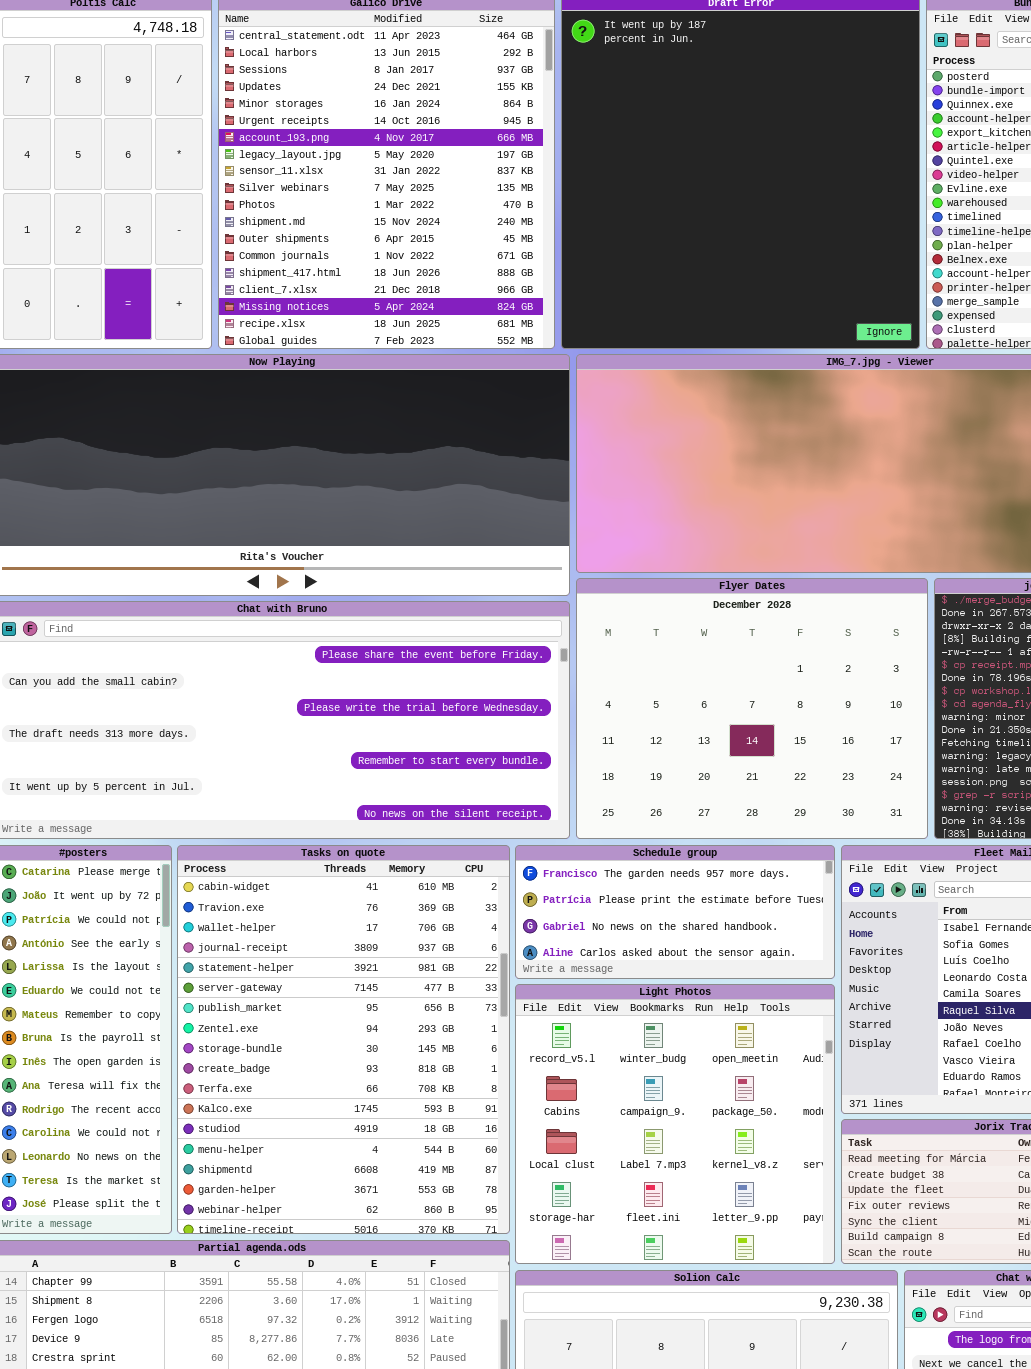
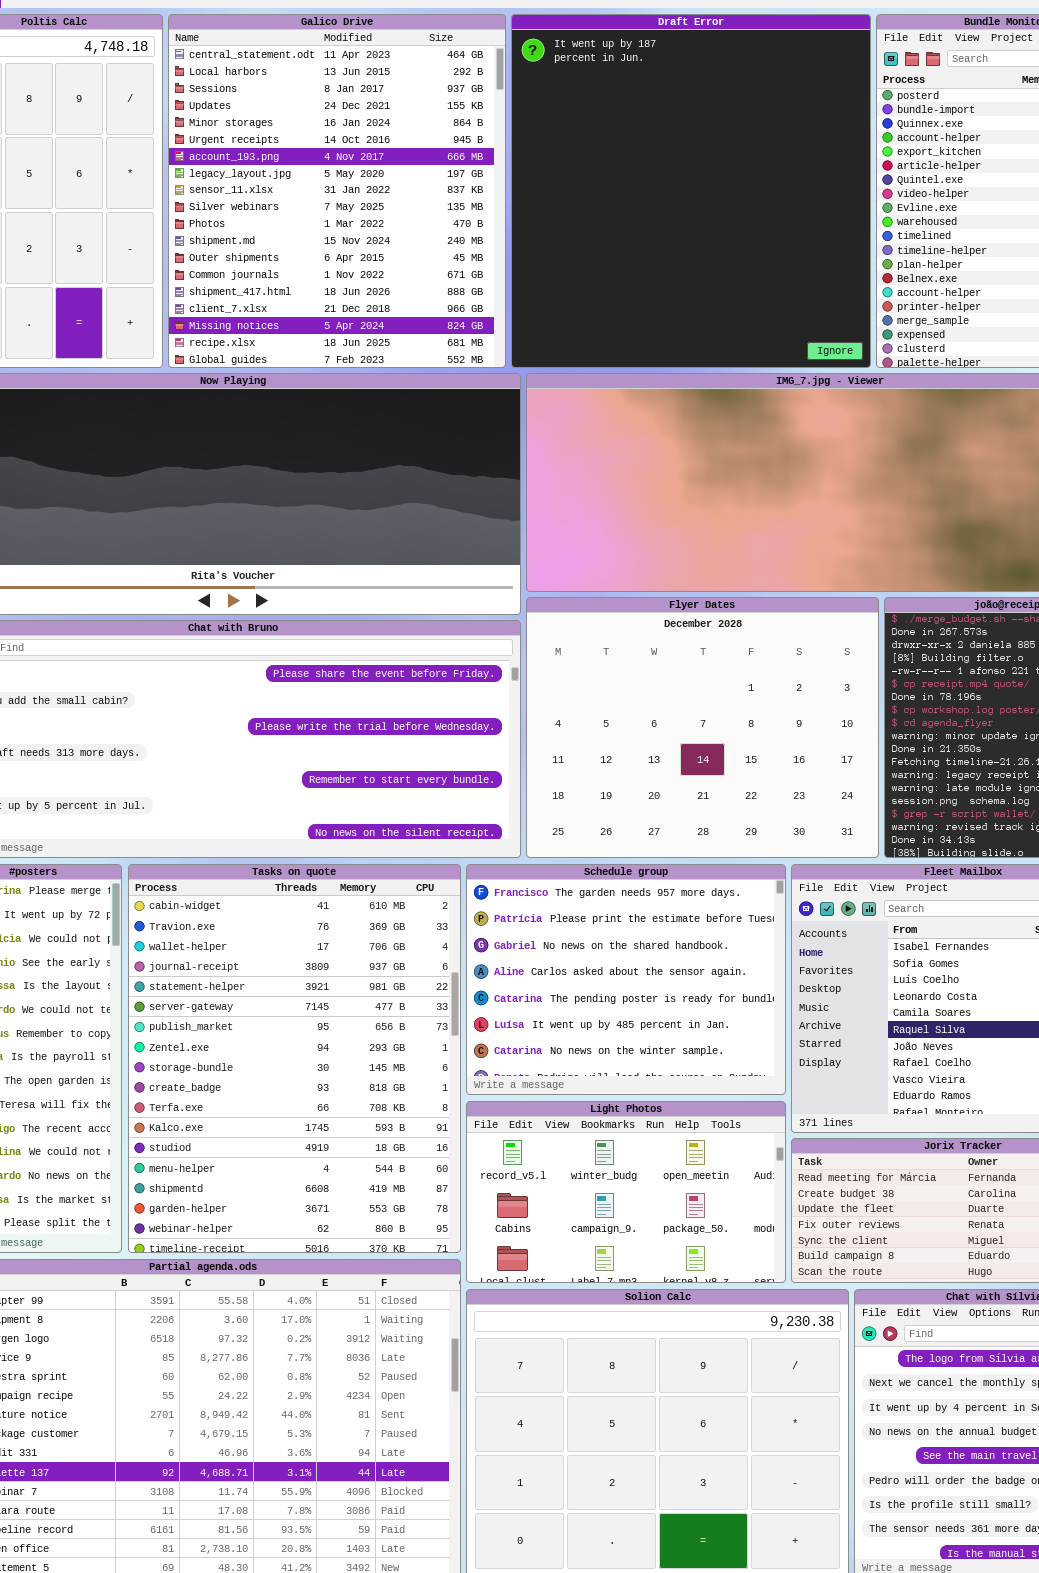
Schedule group: [515,845,835,979] -> [466,864,786,1095], resized
Light Photos: [515,984,835,1264] -> [466,1101,786,1283], resized

